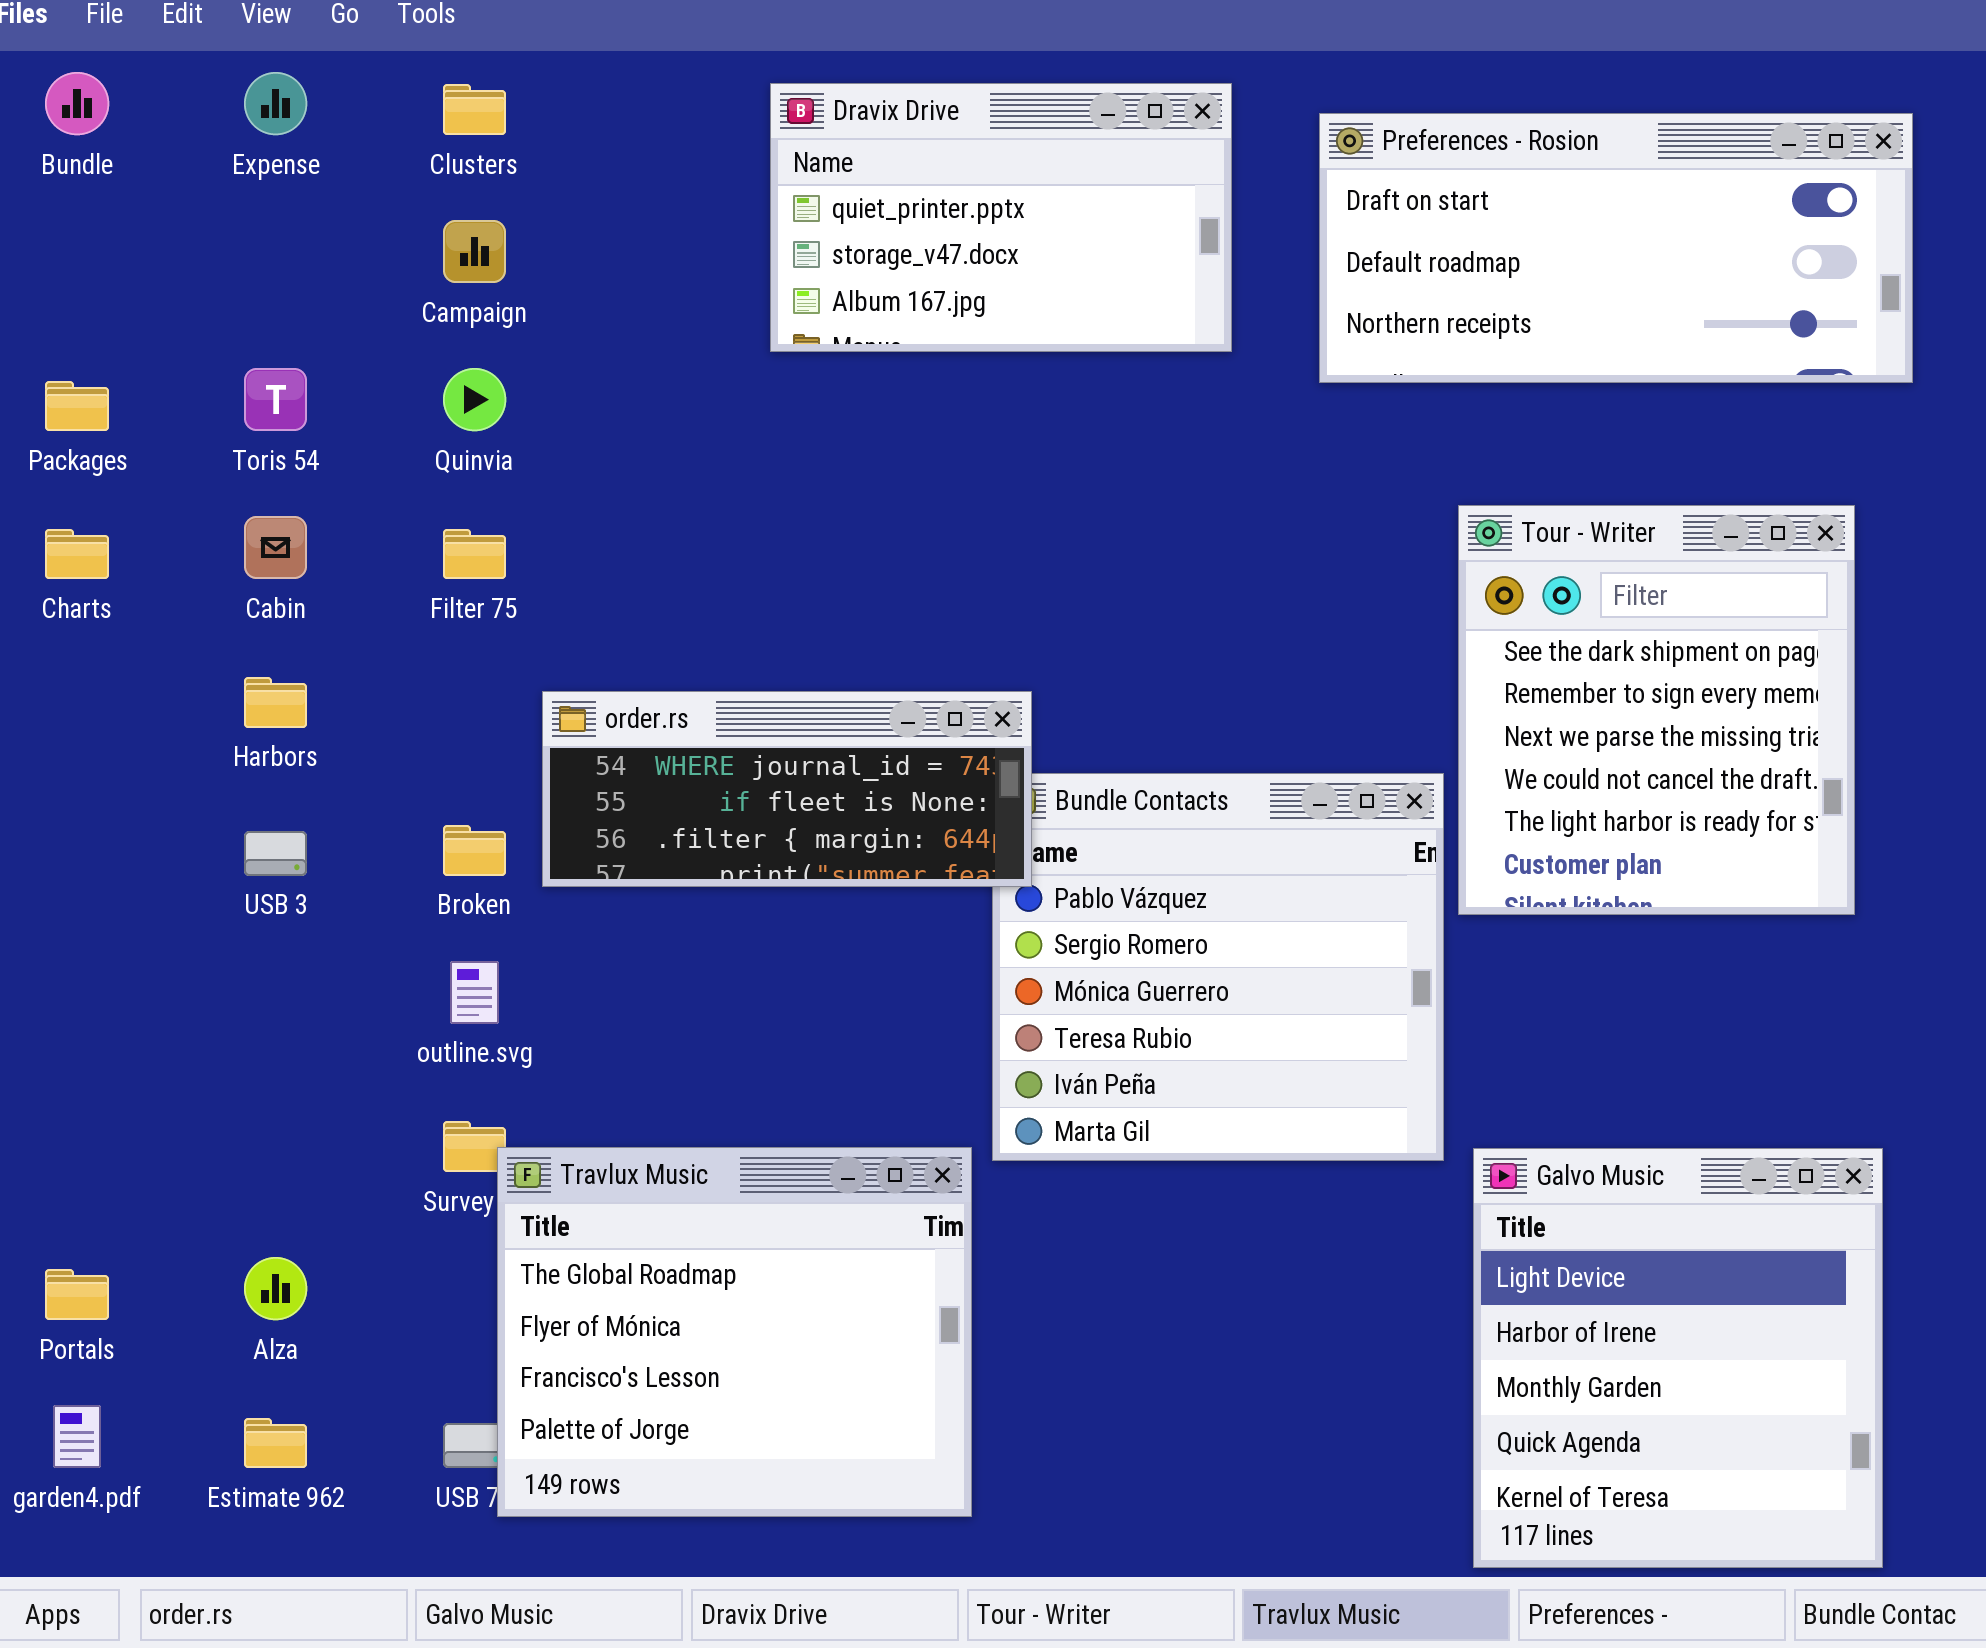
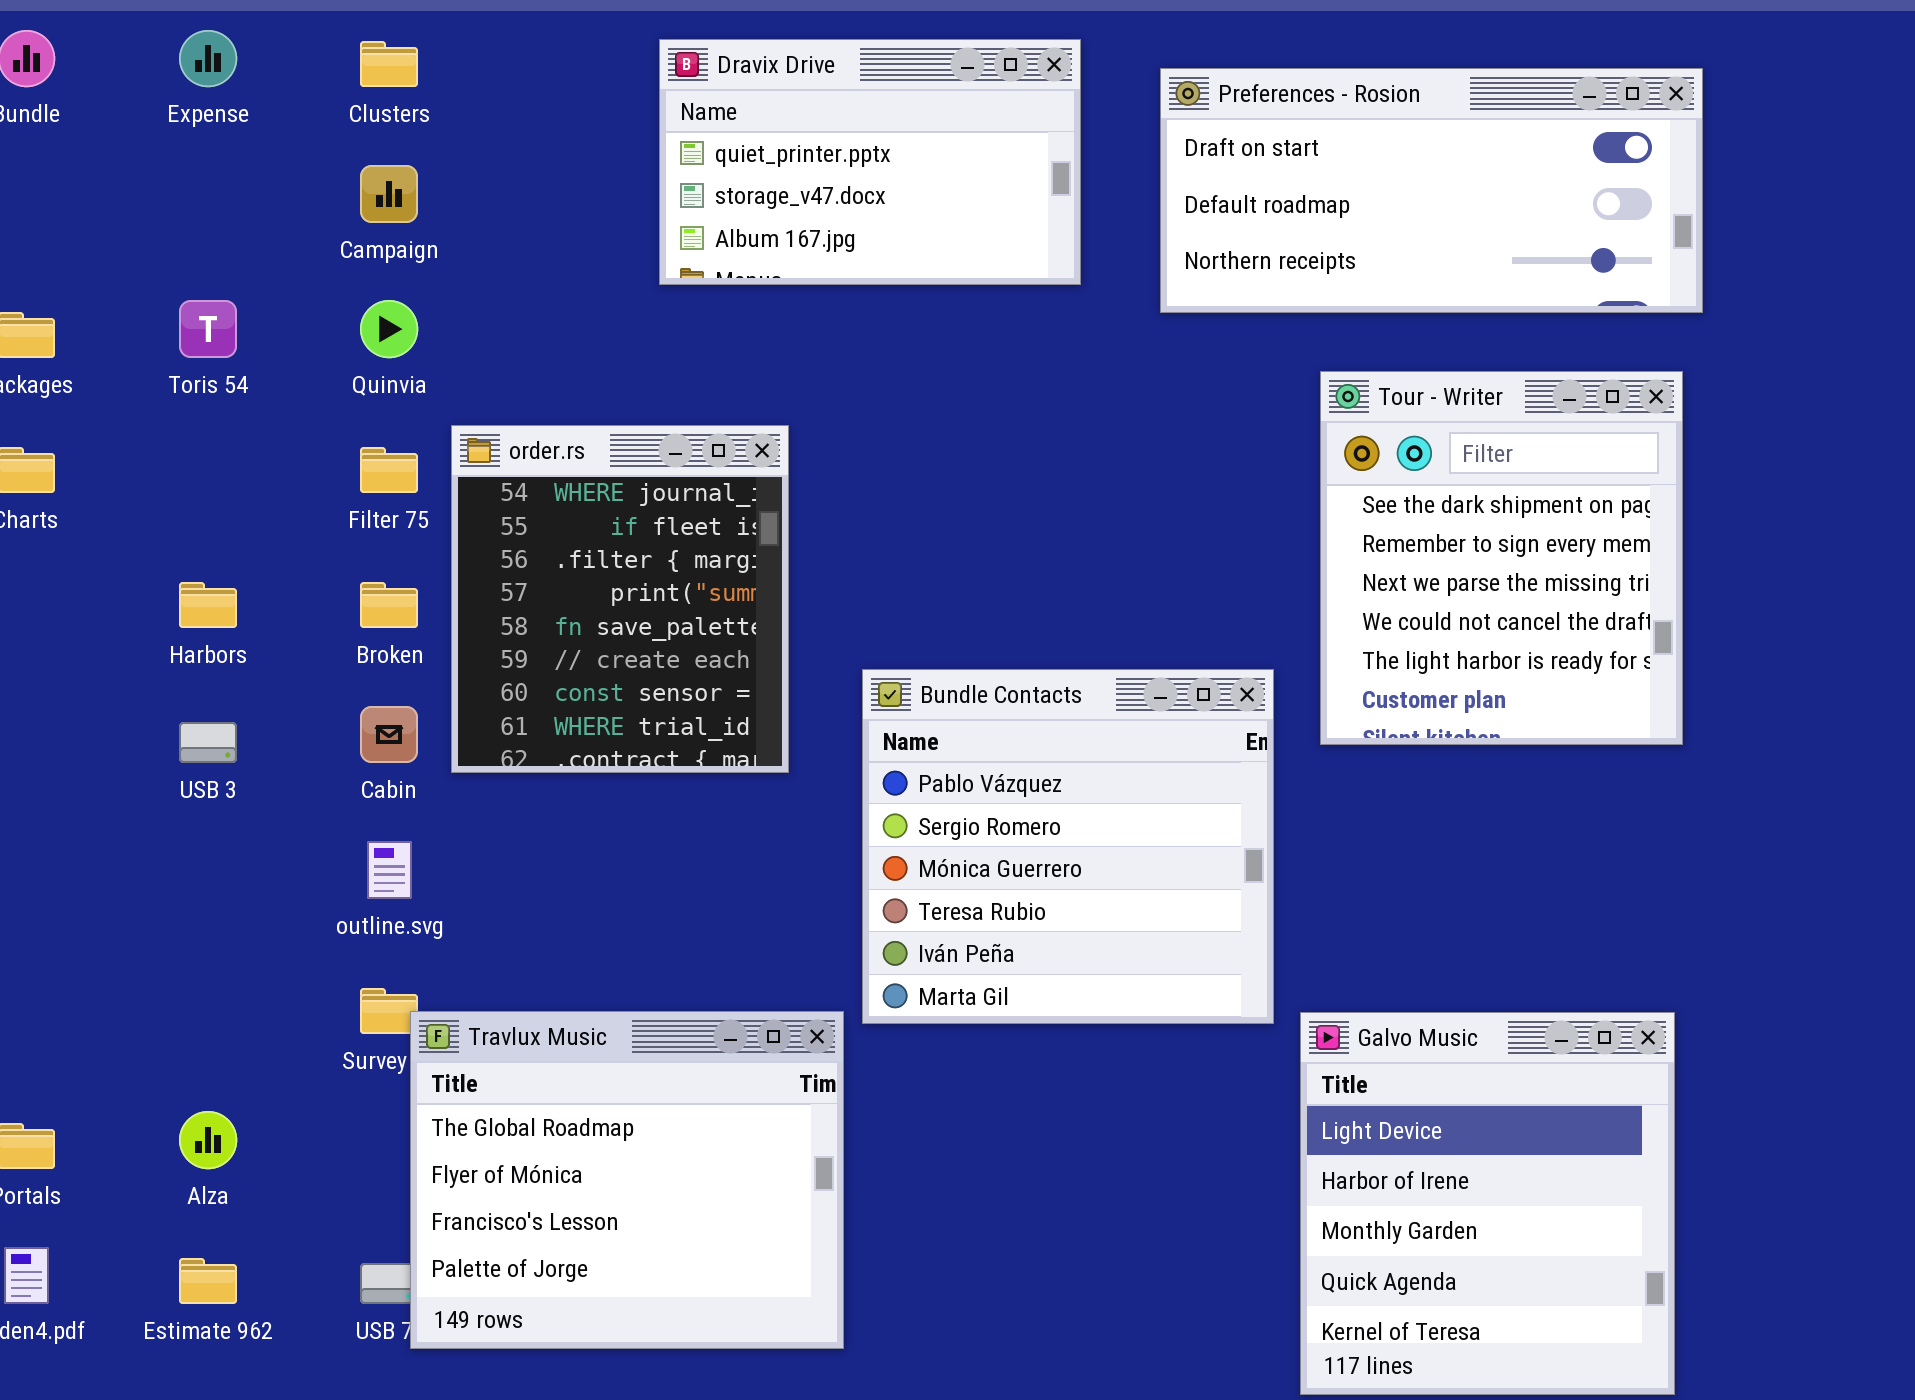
Tour - Writer: [1458,505,1855,915] -> [1320,371,1683,745], moved
Cabin: [244,516,307,579] -> [360,706,418,763], moved
order.rs: [542,691,1032,887] -> [451,425,789,773], resized
Broken: [443,825,506,876] -> [360,582,418,628], moved

